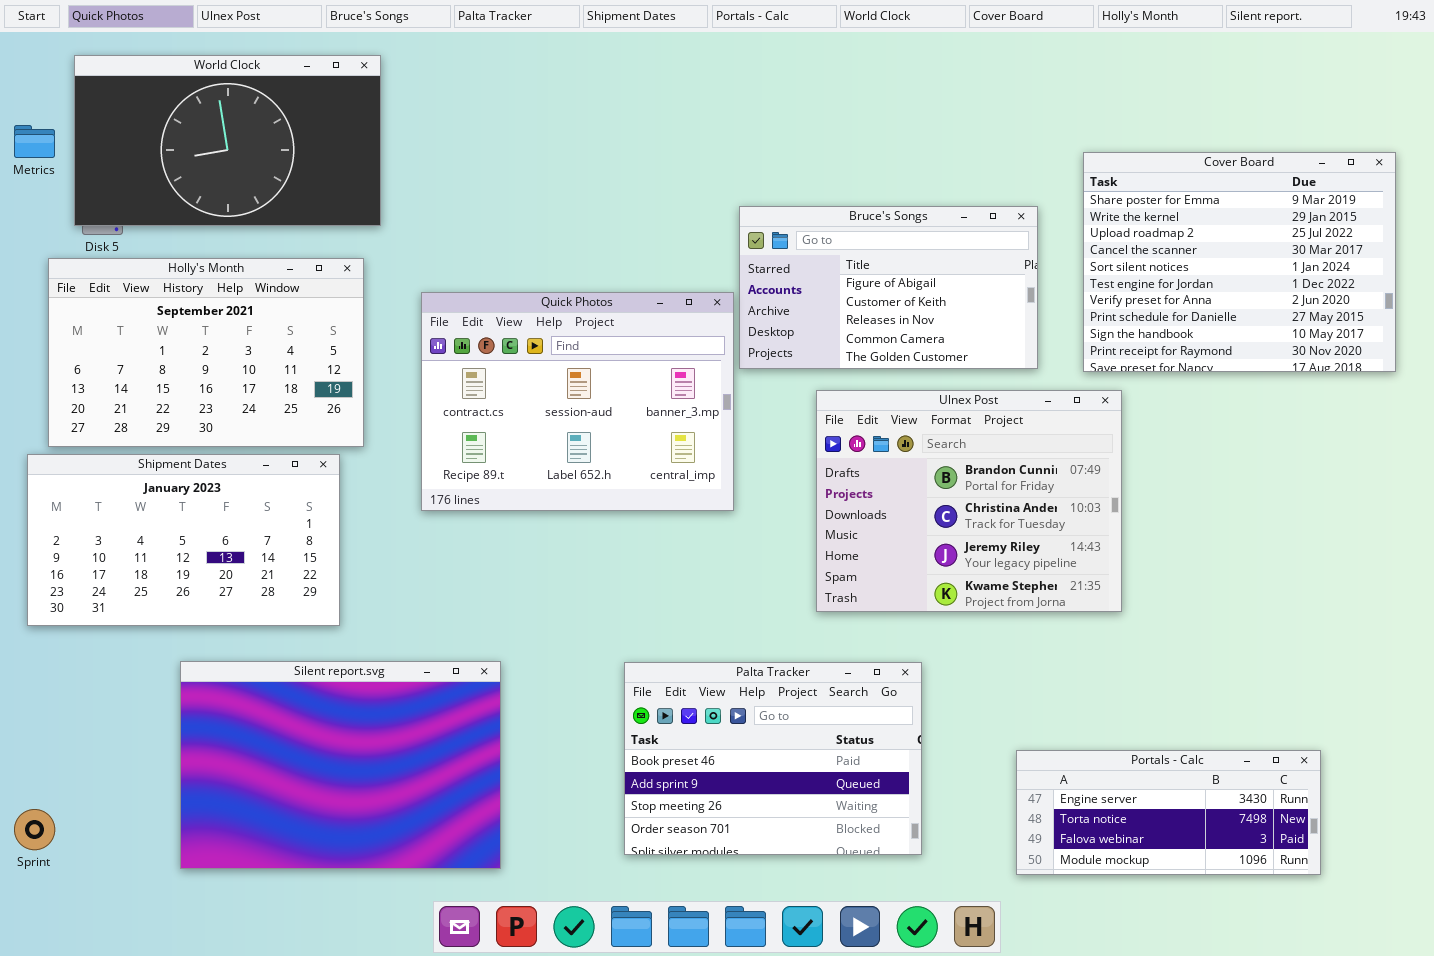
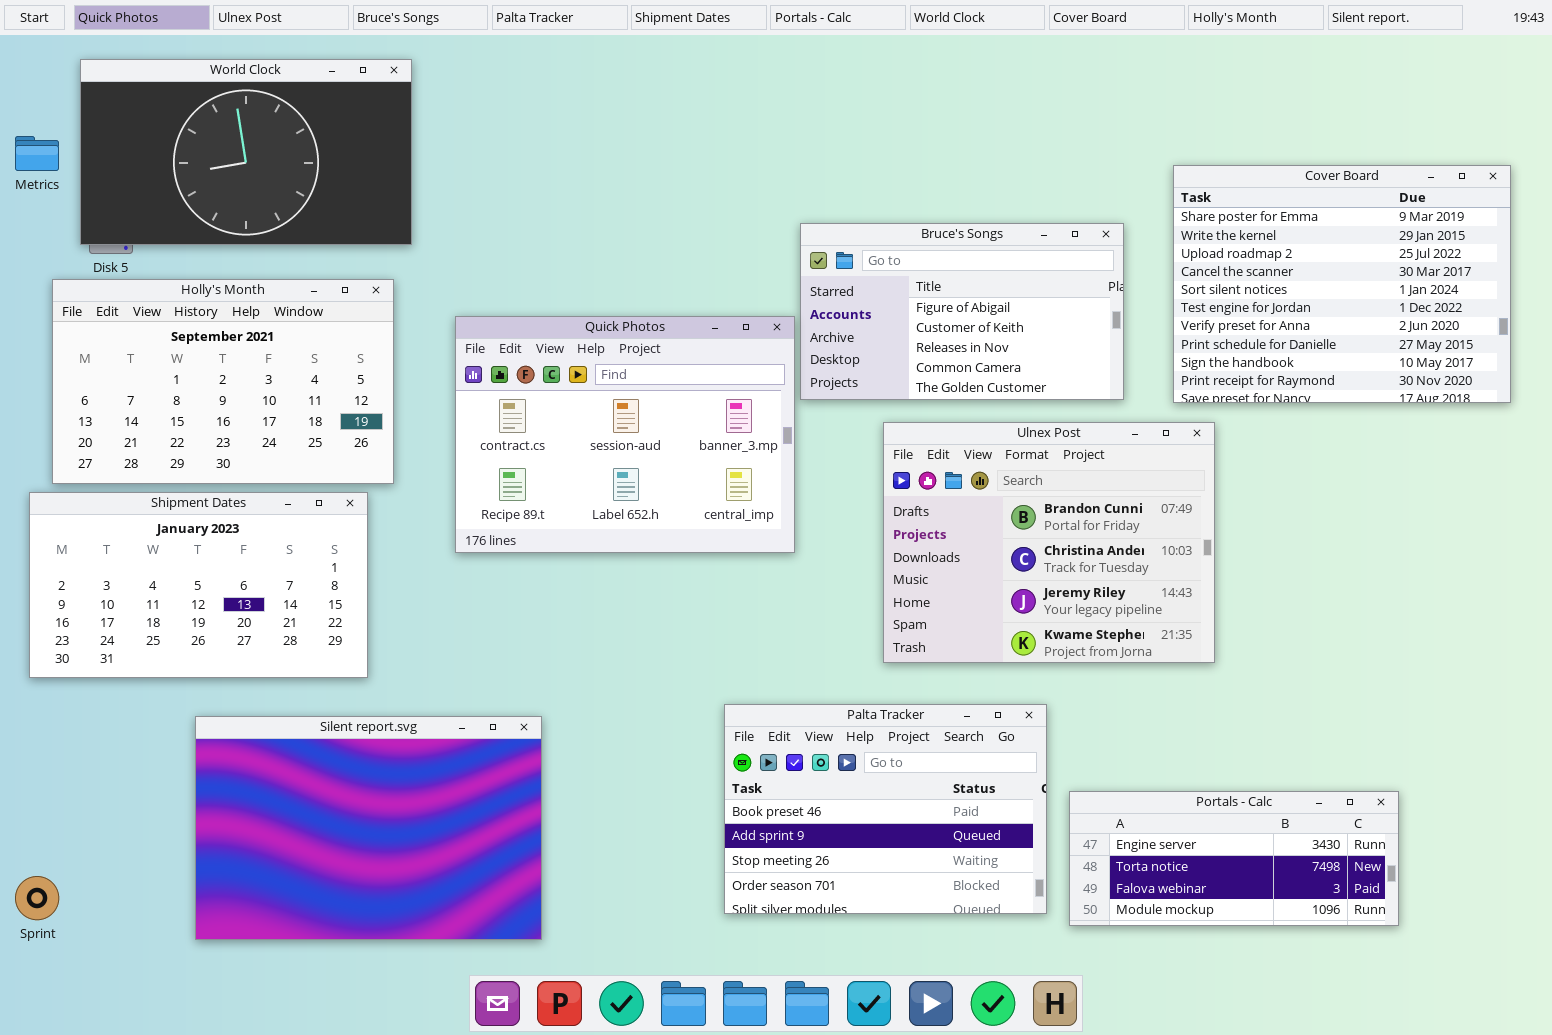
Palta Tracker: [624,662,922,855] -> [724,704,1047,914], moved
Portals - Calc: [1016,750,1321,875] -> [1069,791,1399,926], moved

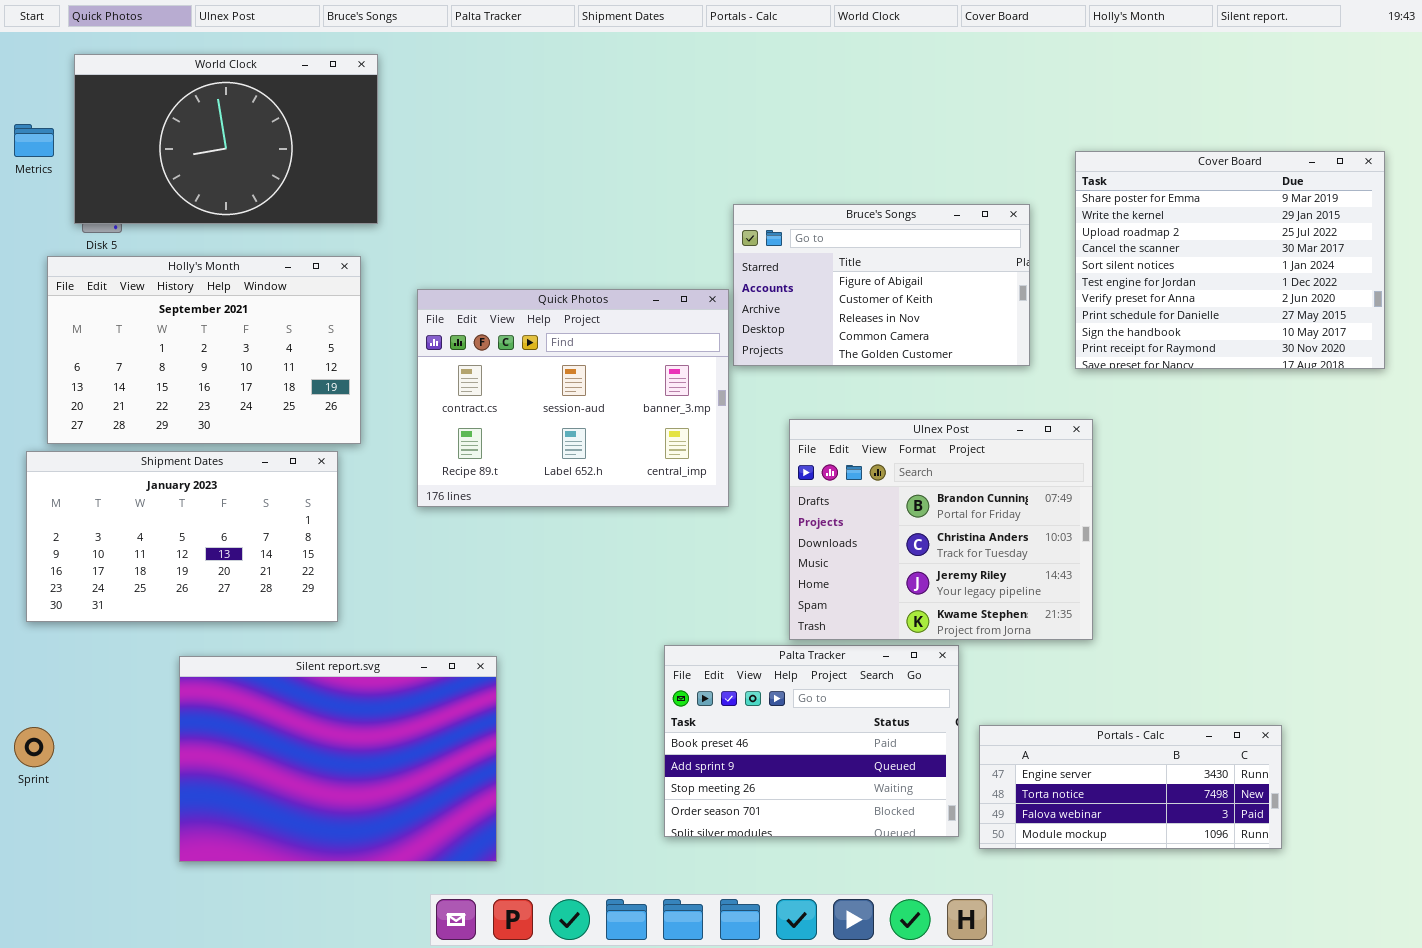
Ulnex Post: [883,422,1215,663] -> [789,419,1093,640], moved
Sprint: [15,876,59,920] -> [14,727,54,767], moved

